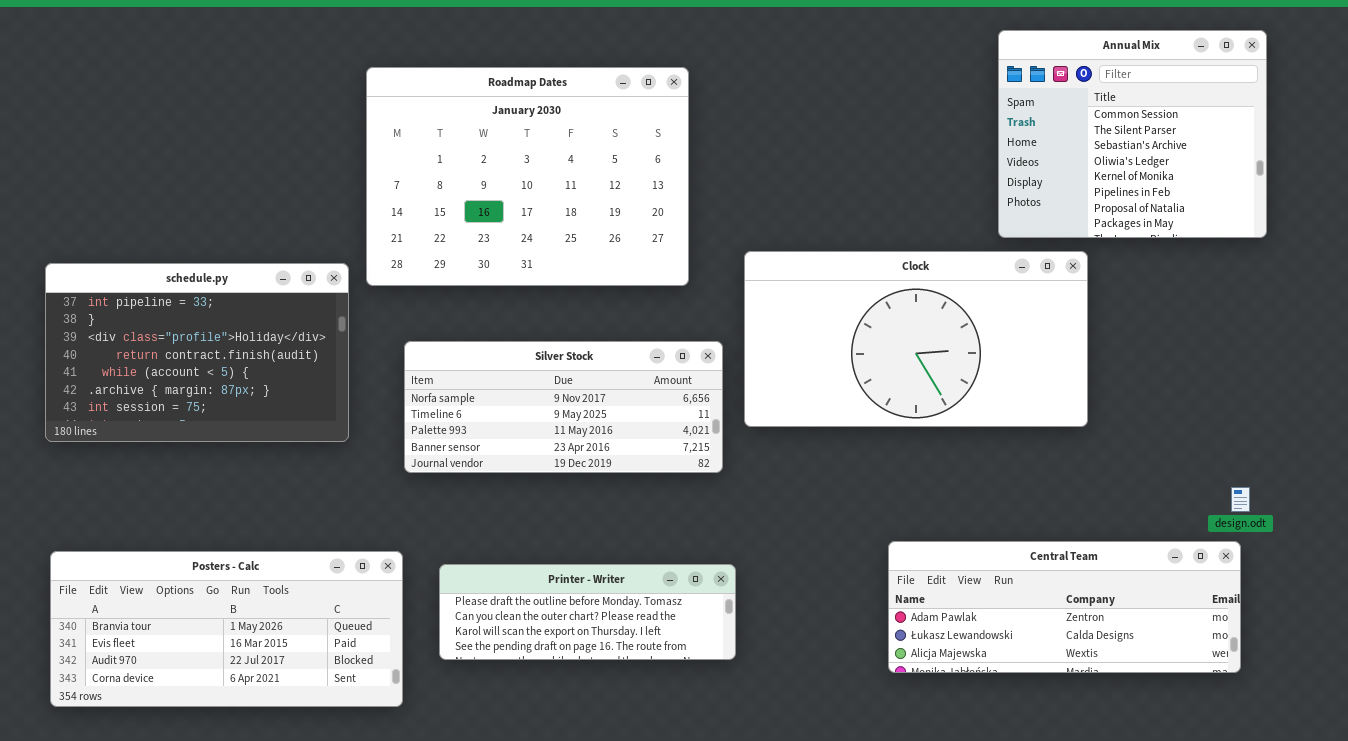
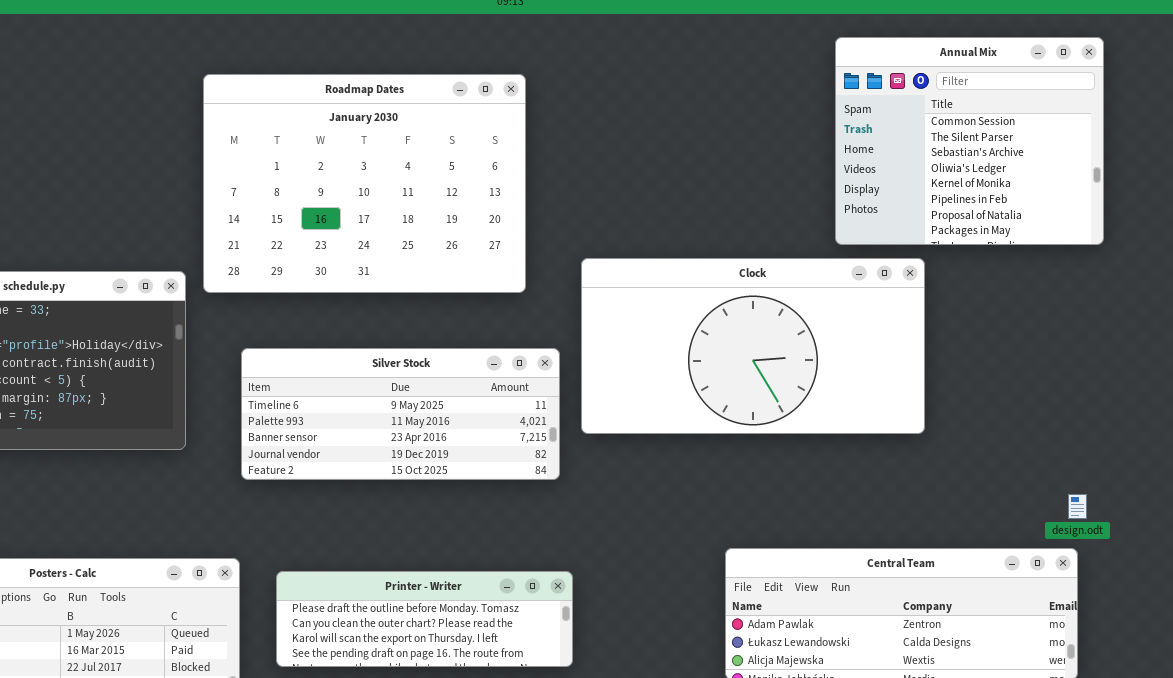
Silver Stock: [404,341,723,473] -> [241,348,560,480], scrolled down 1 row

